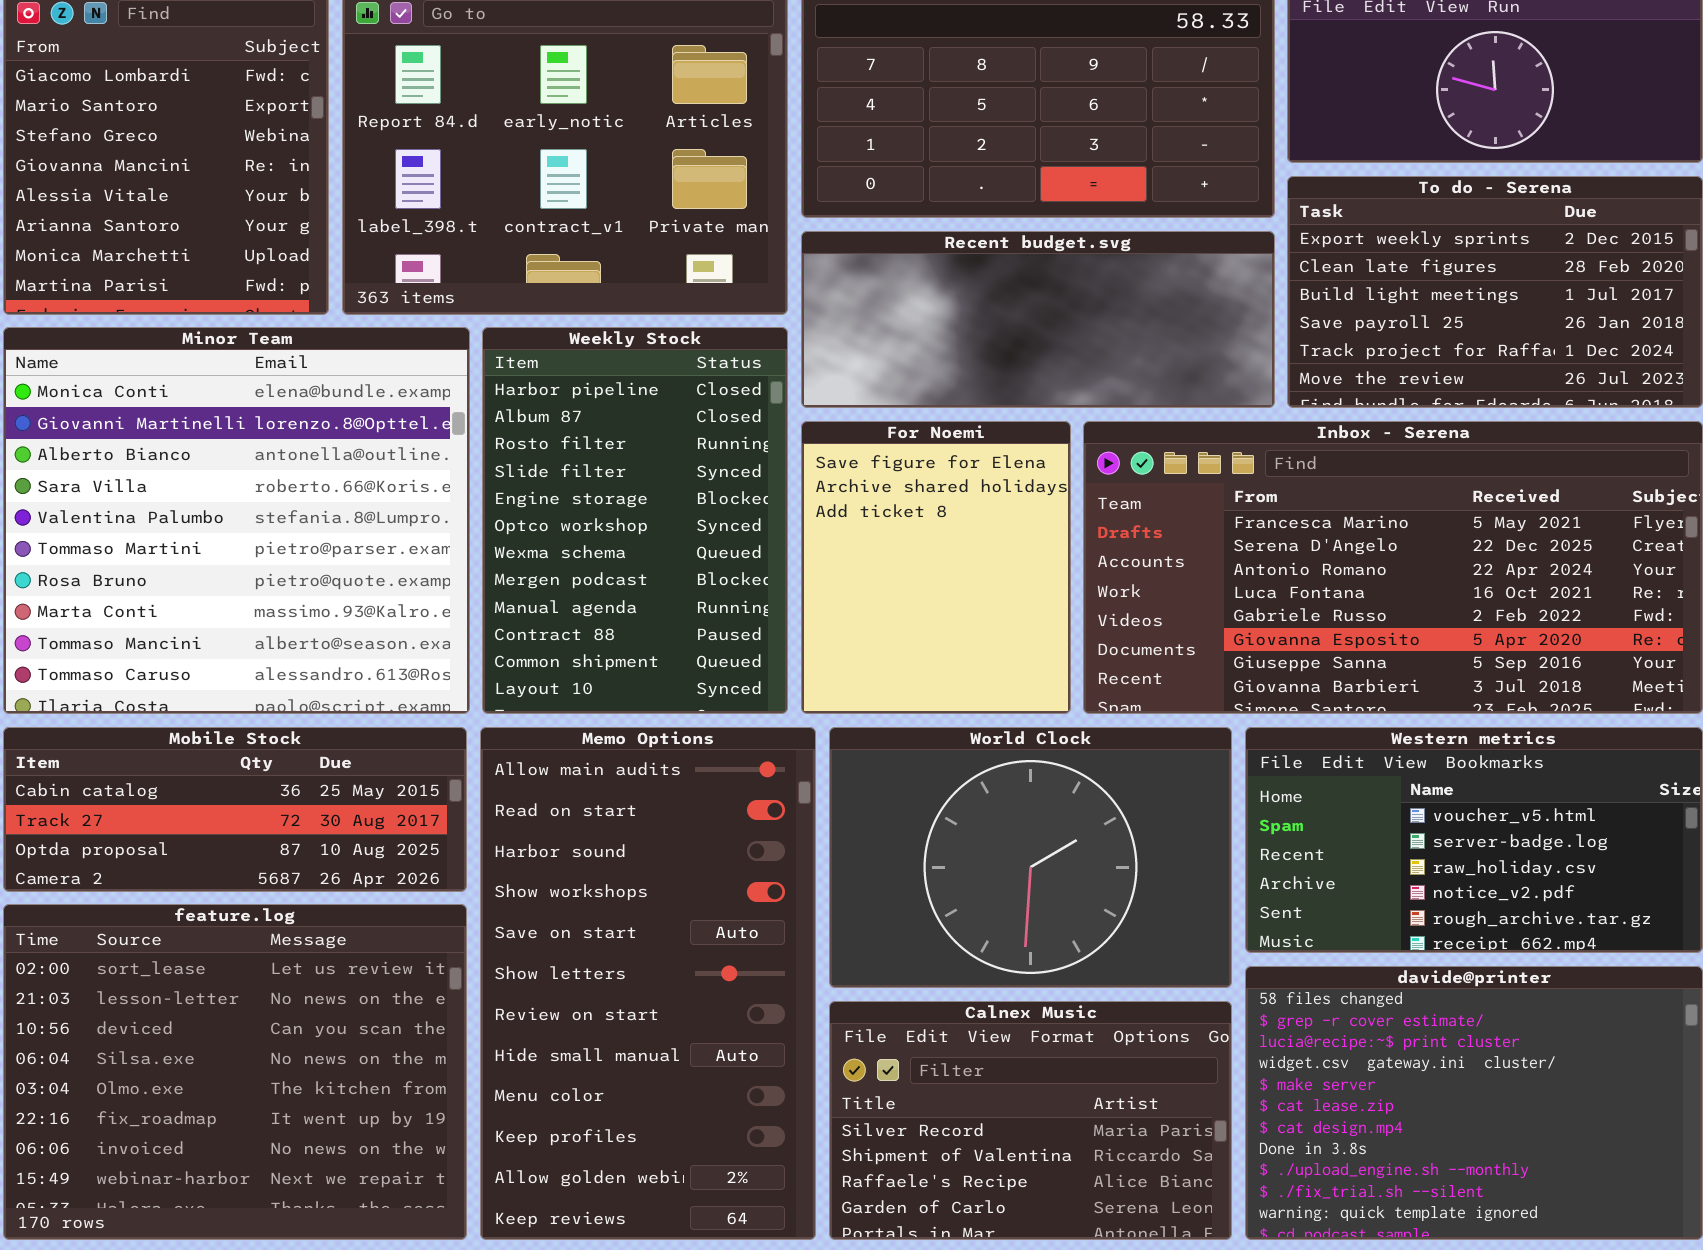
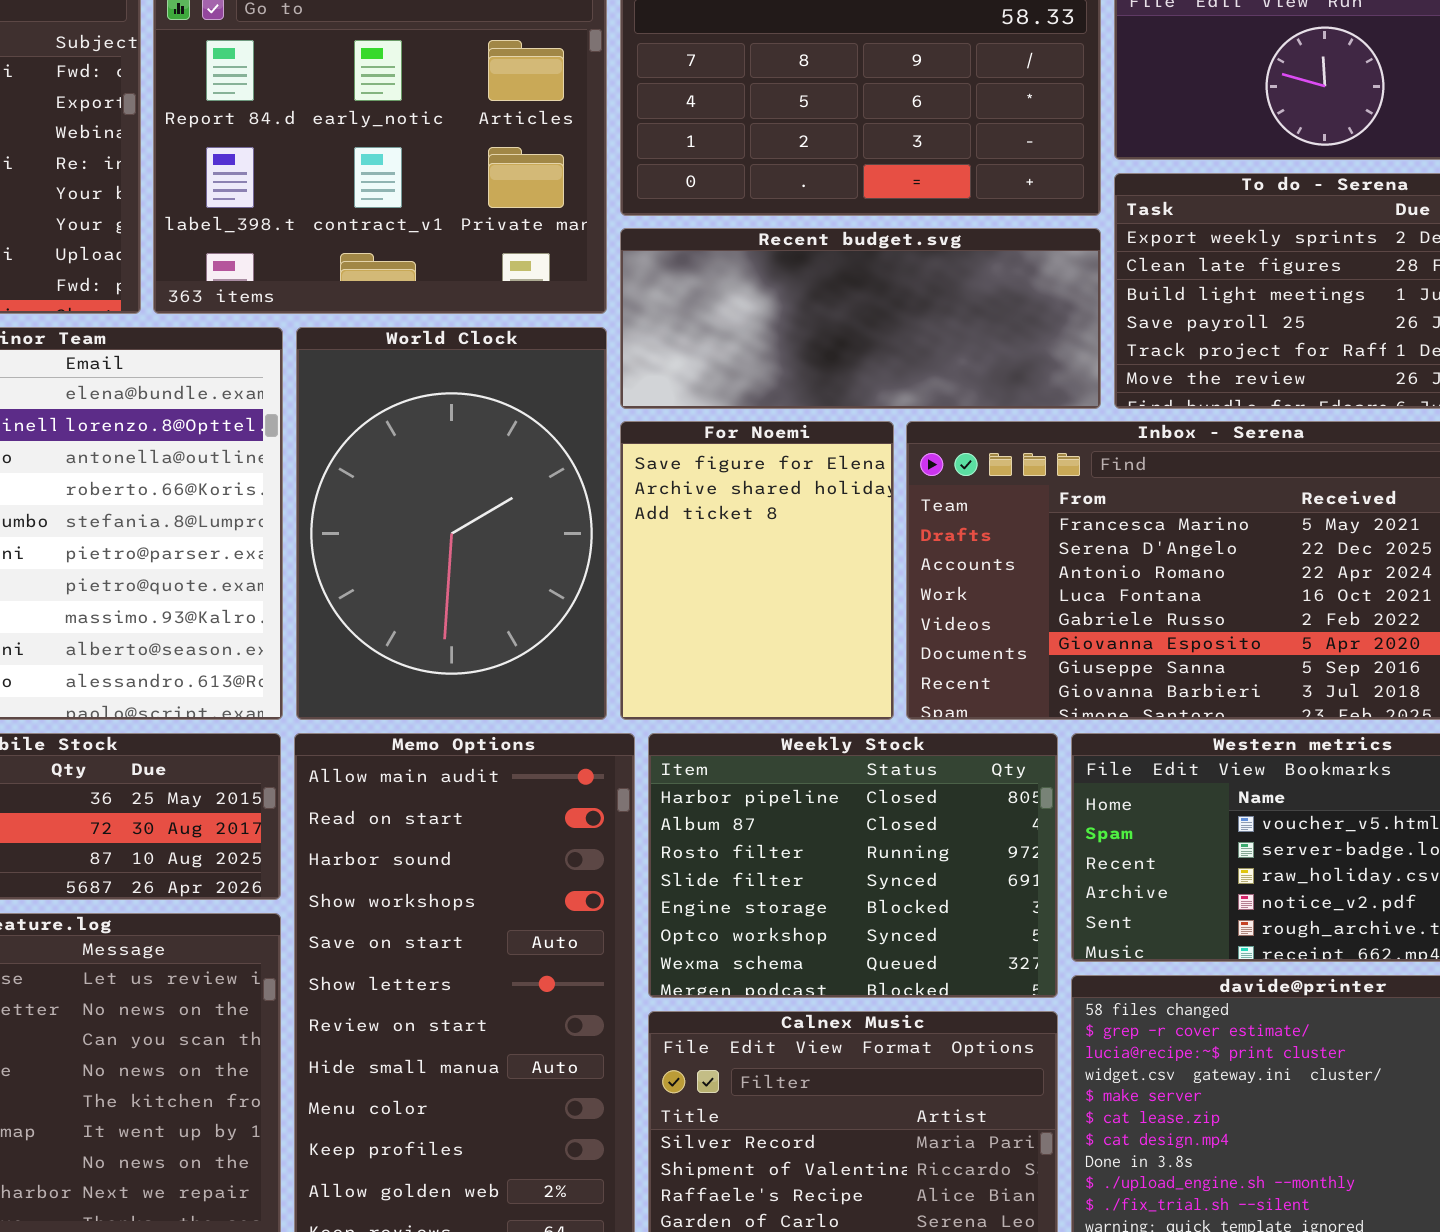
Weekly Stock: [482,327,788,714] -> [648,733,1058,998], moved, resized
World Clock: [829,727,1232,988] -> [296,327,607,720], moved, resized

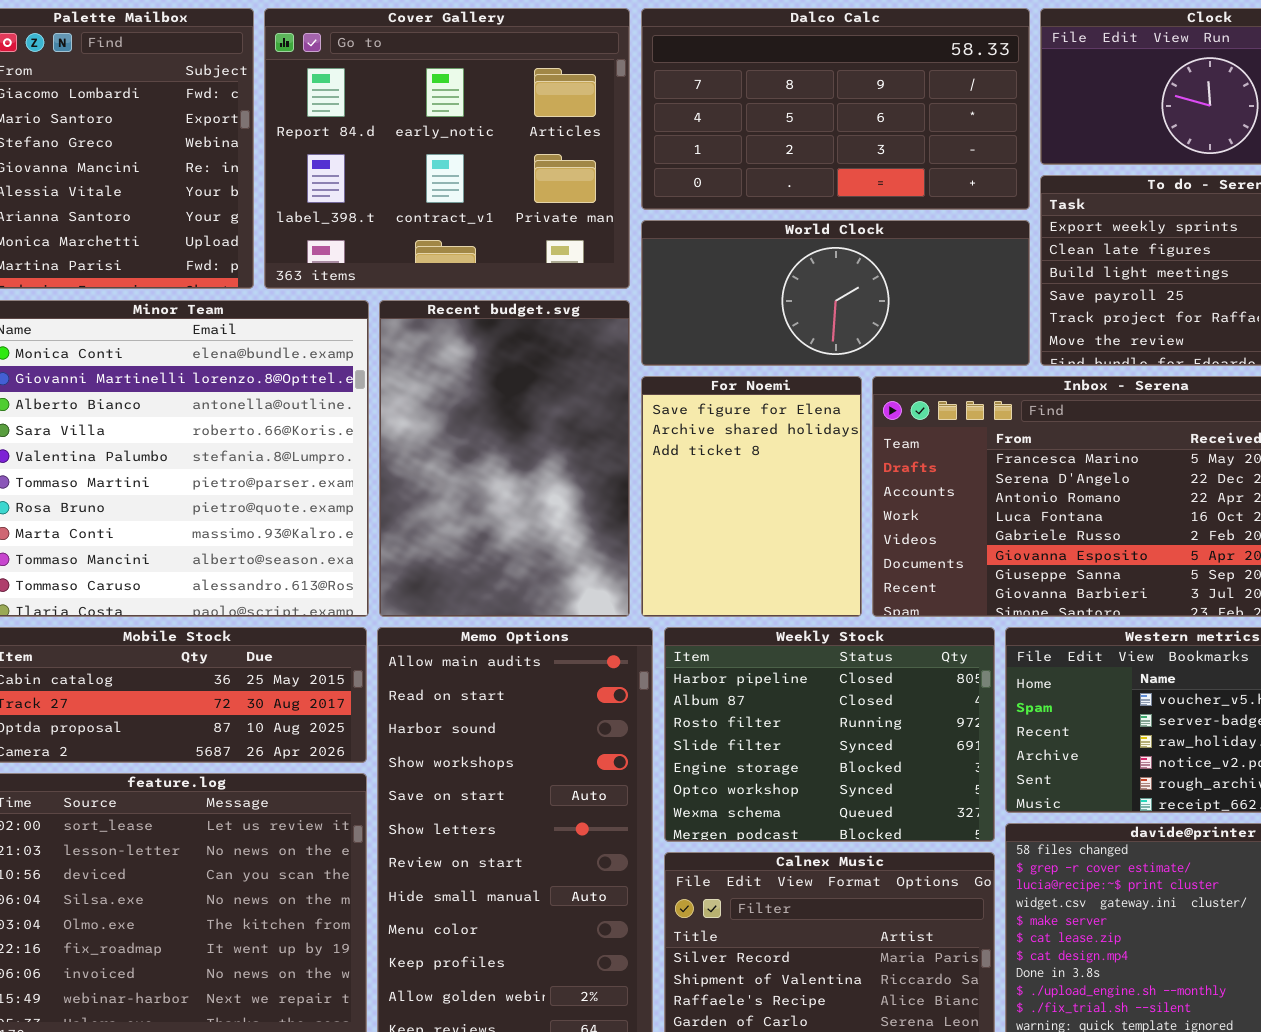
Recent budget.svg: [620,228,1101,409] -> [379,300,630,617], moved, resized
World Clock: [296,327,607,720] -> [641,220,1030,366], moved, resized

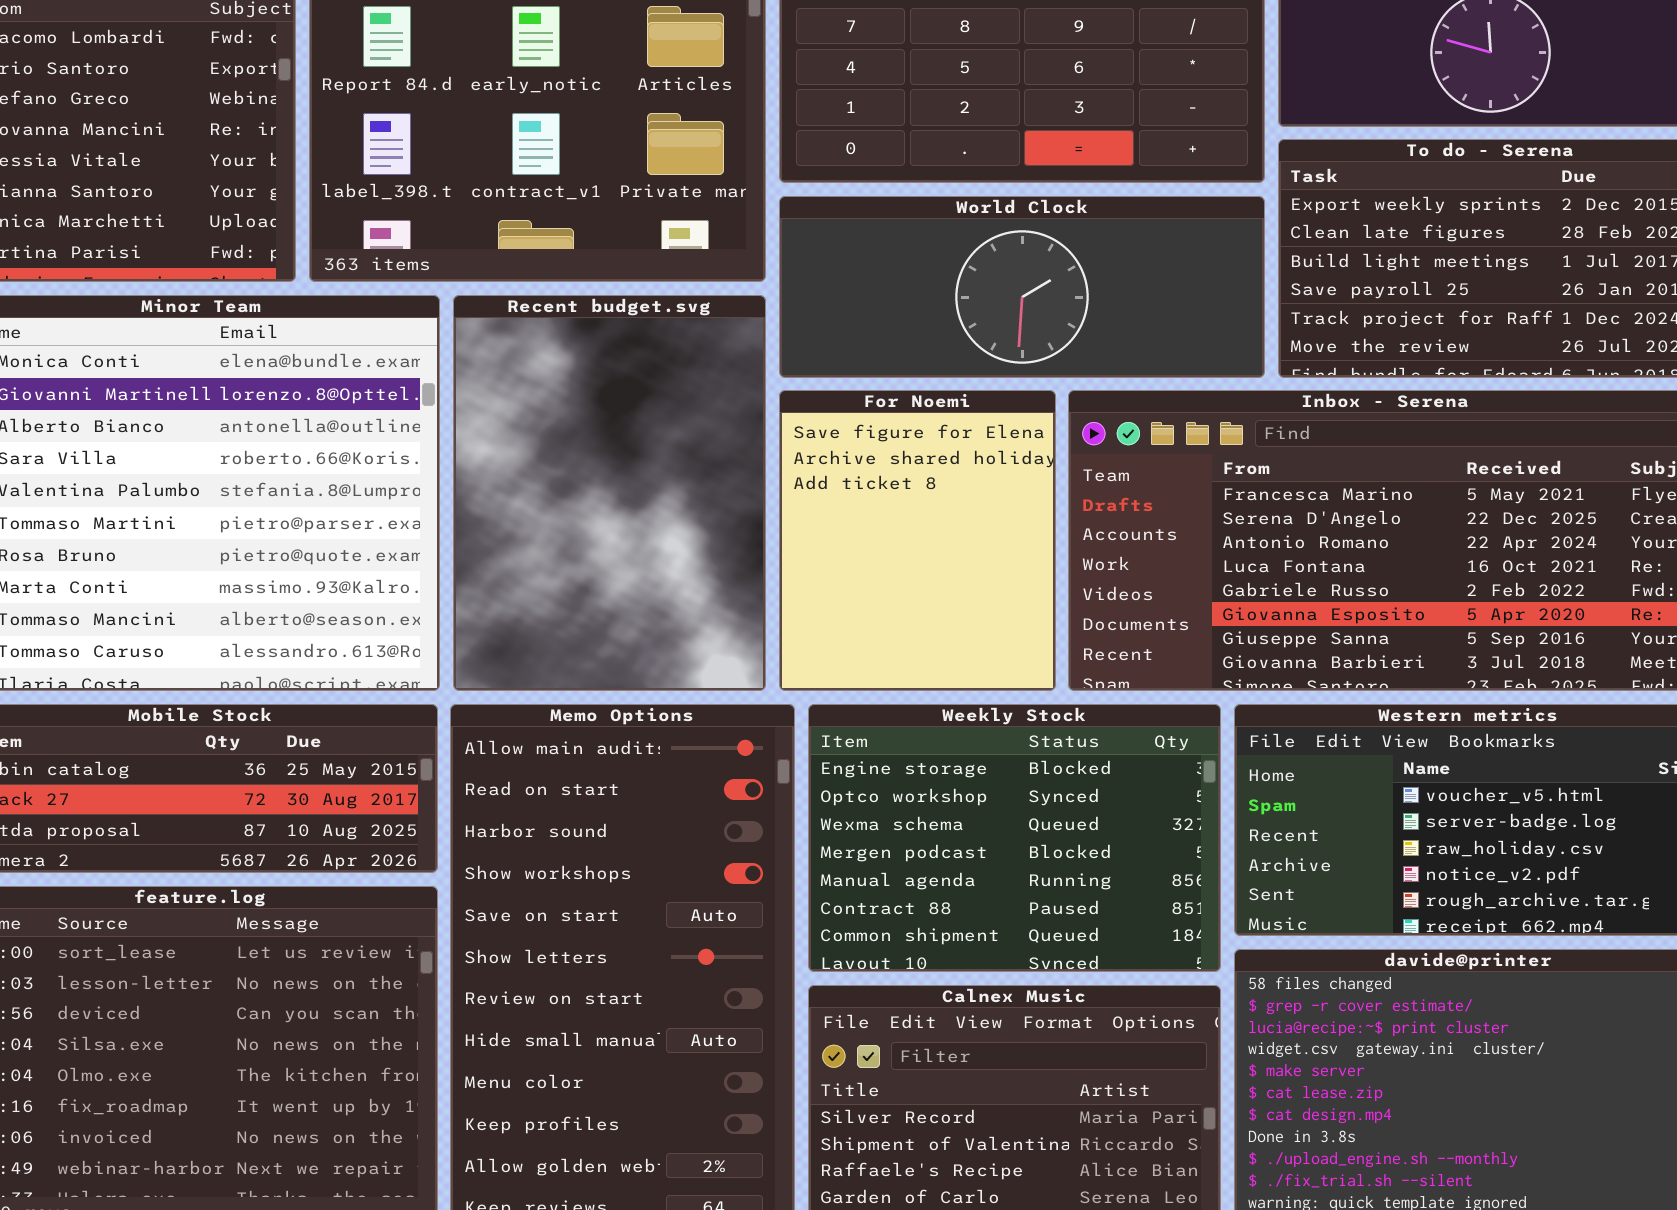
Weekly Stock: [664,627,995,842] -> [808,704,1221,972], scrolled down 4 rows

